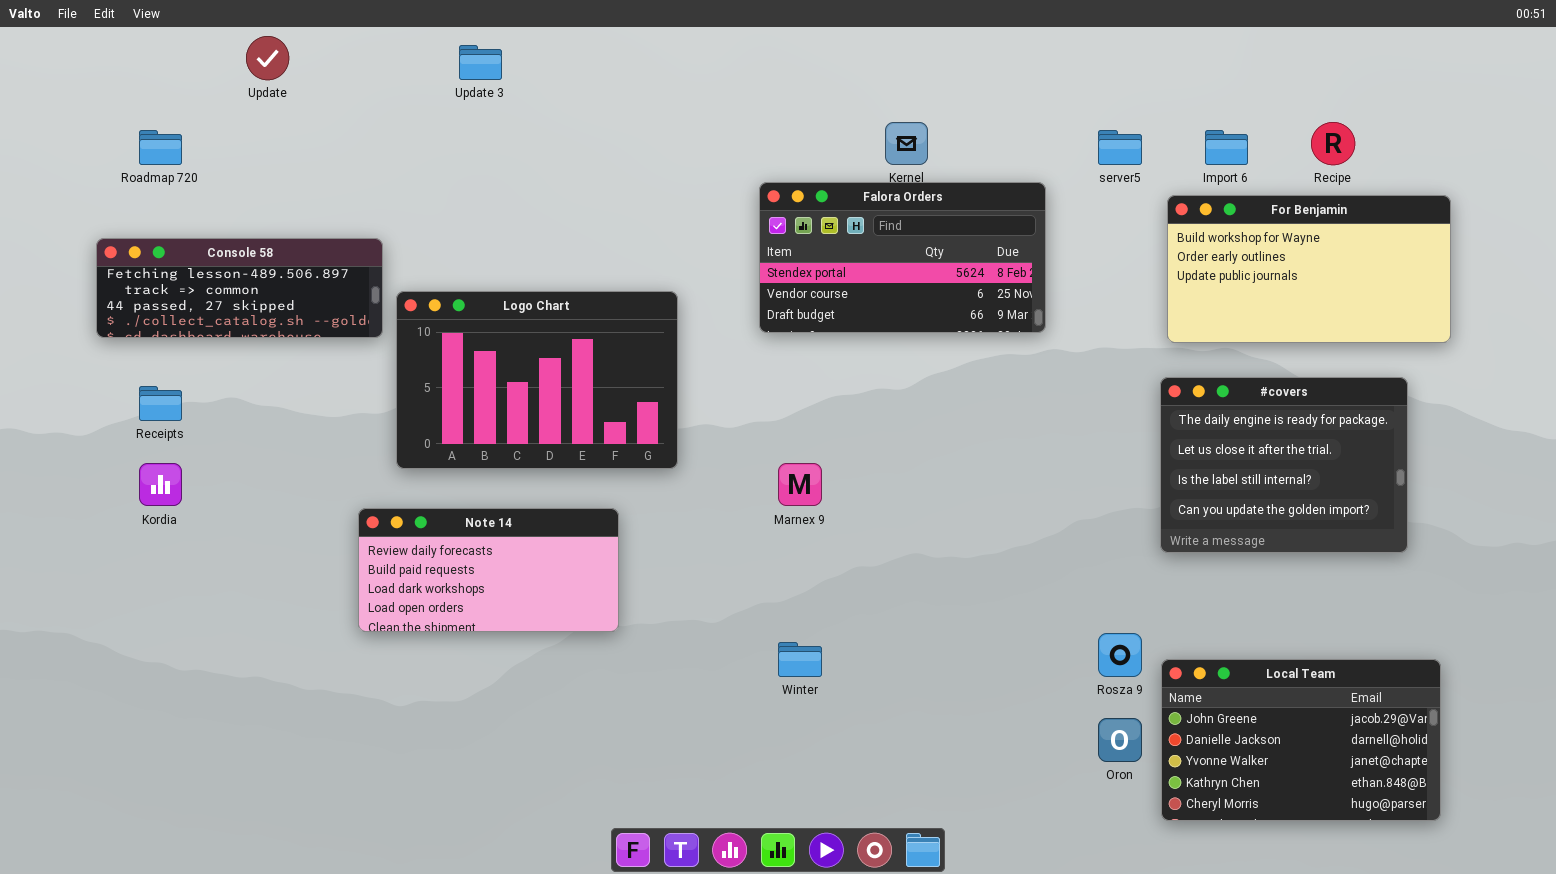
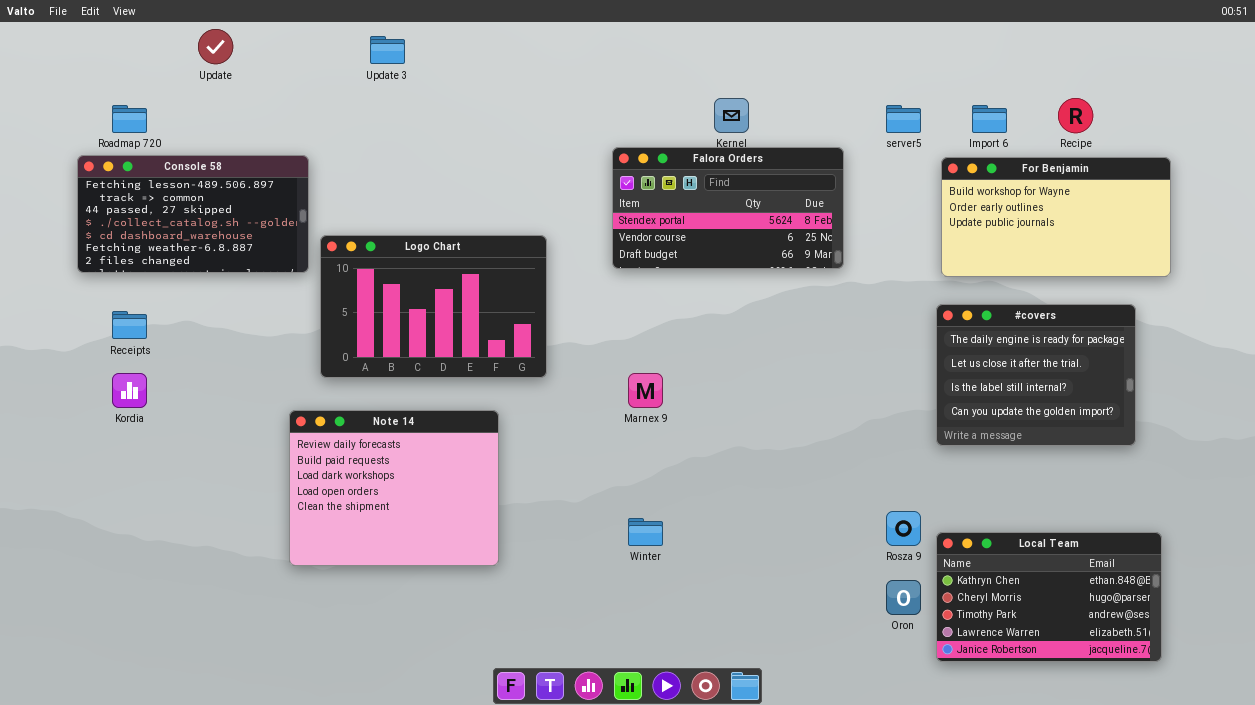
Console 58: [96,238,383,338] -> [77,155,309,273], resized
Note 14: [358,508,619,632] -> [289,410,499,566], resized
Local Team: [1161,659,1441,821] -> [936,532,1162,662], scrolled down 3 rows

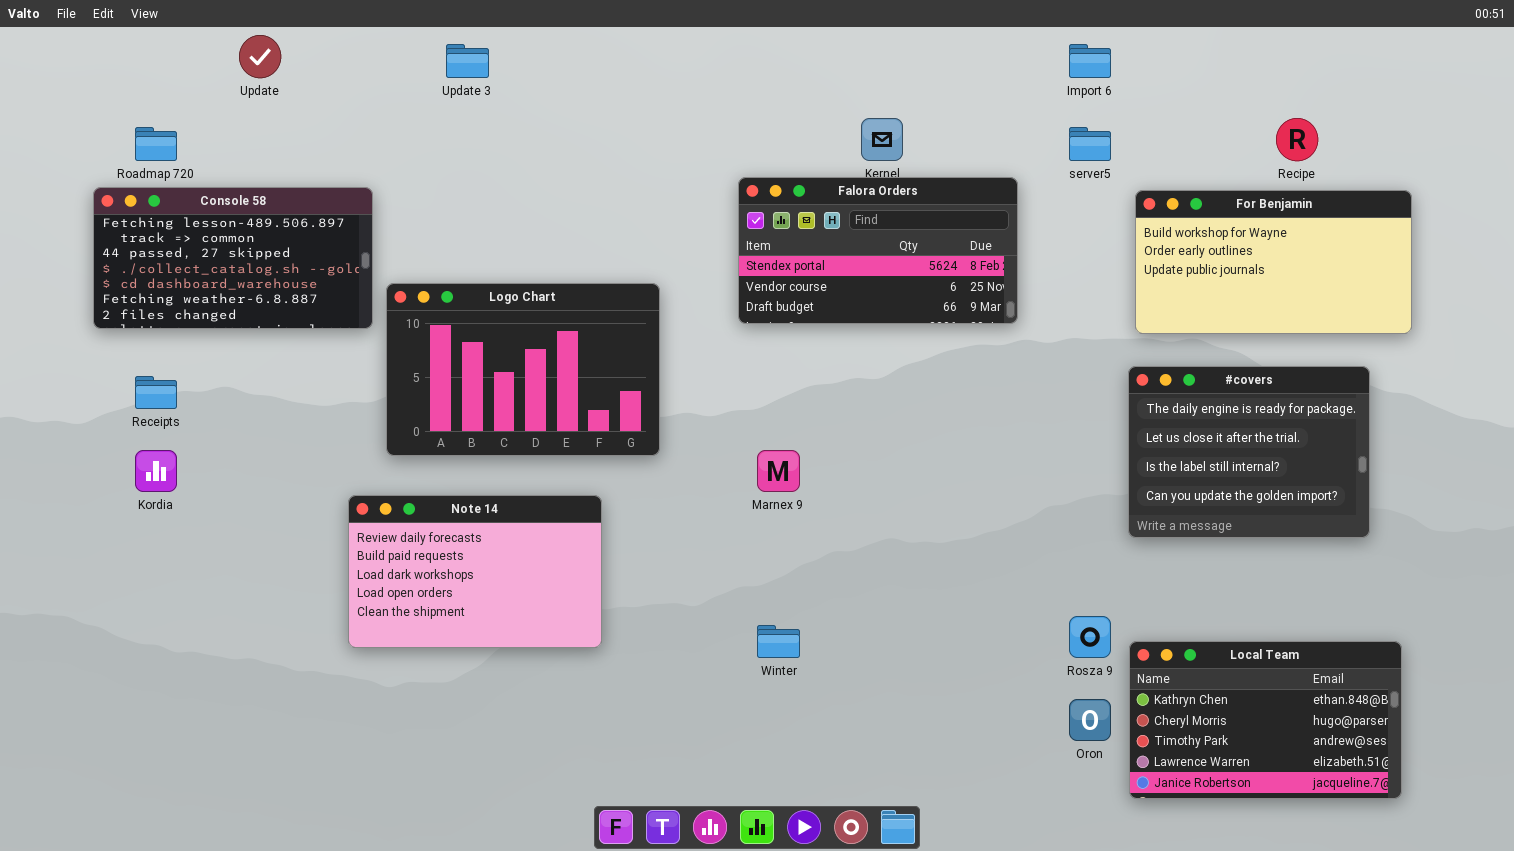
Import 6: [972,105,1007,133] -> [1069,44,1111,78], moved
Note 14: [289,410,499,566] -> [348,495,602,648], resized

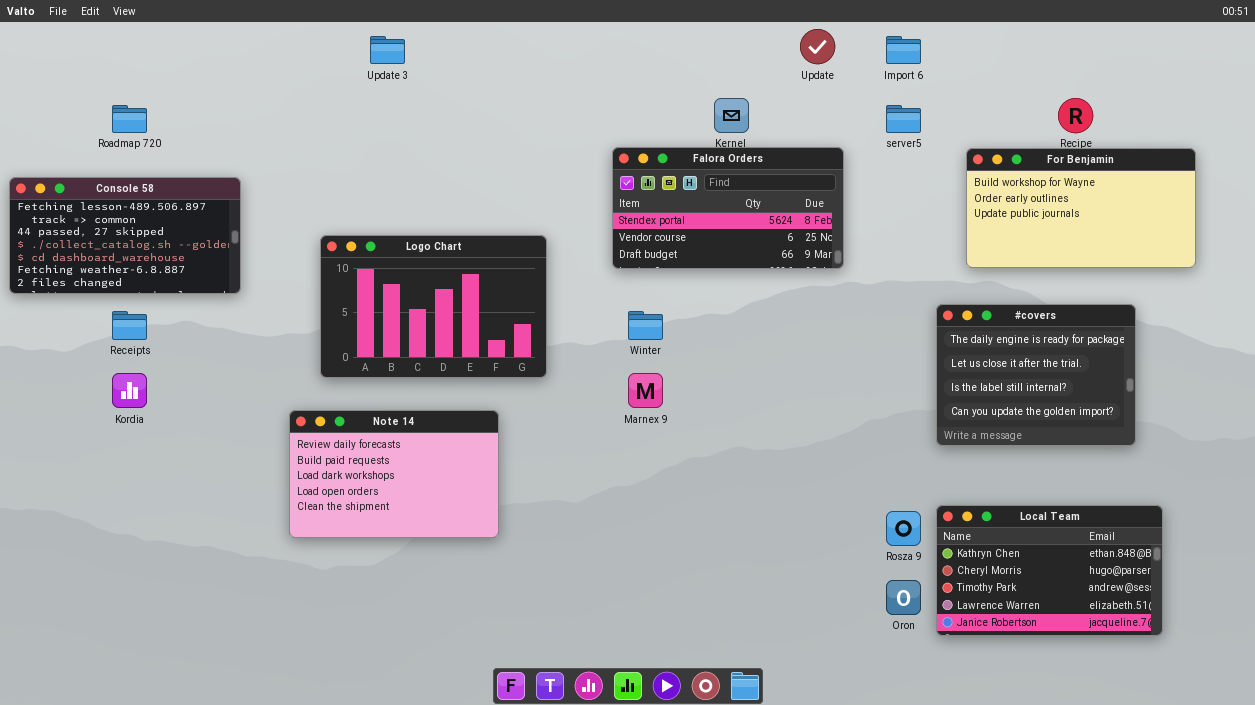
Update: [239,35,281,78] -> [800,29,835,64], moved
Console 58: [93,187,373,329] -> [9,177,241,294], moved
For Benjamin: [1135,190,1412,334] -> [966,148,1196,268], moved
Winter: [757,625,800,658] -> [628,311,663,340], moved
Local Team: [1129,641,1402,799] -> [936,505,1163,636], moved

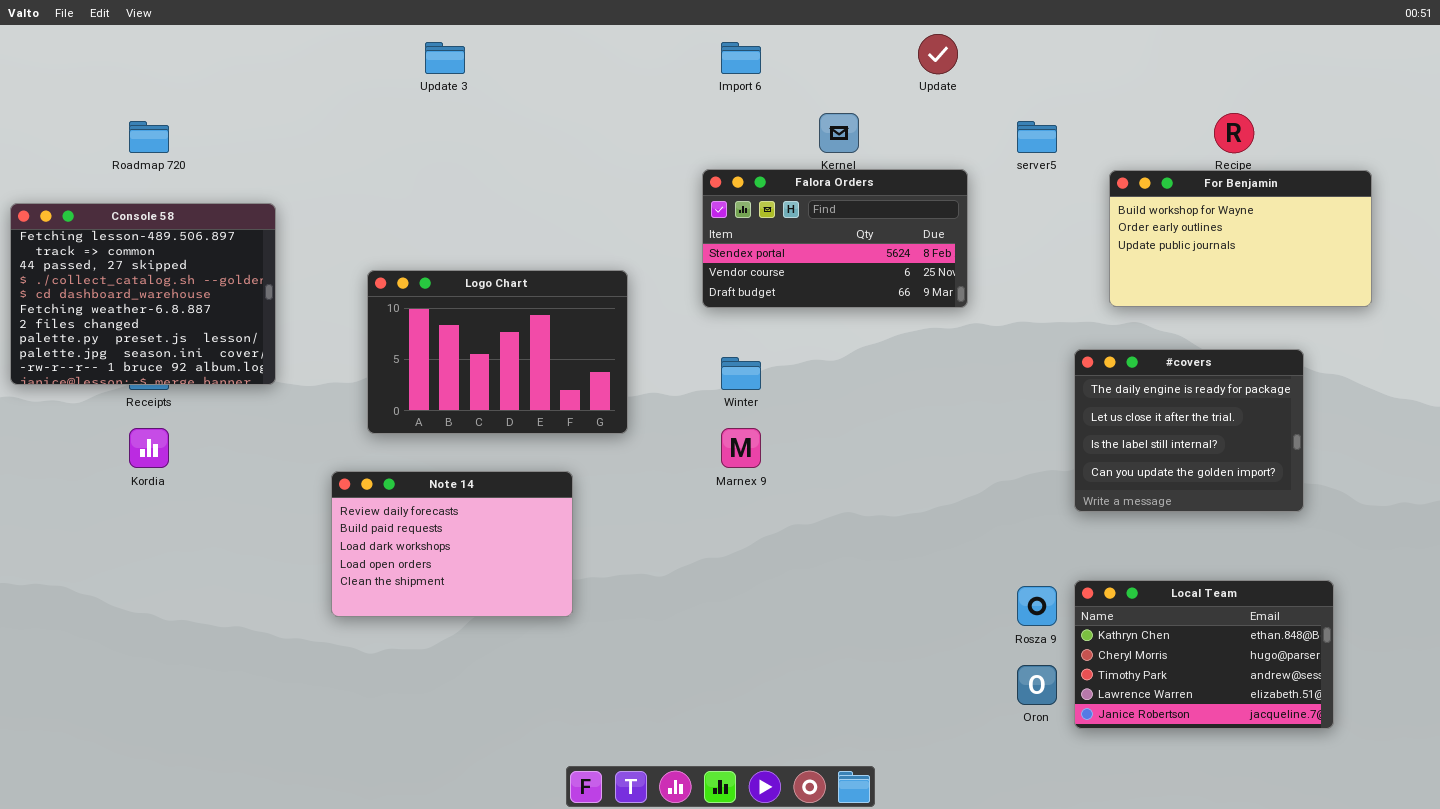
Import 6: [886,36,921,64] -> [721,42,761,74], moved
Console 58: [9,177,241,294] -> [10,203,276,385], resized

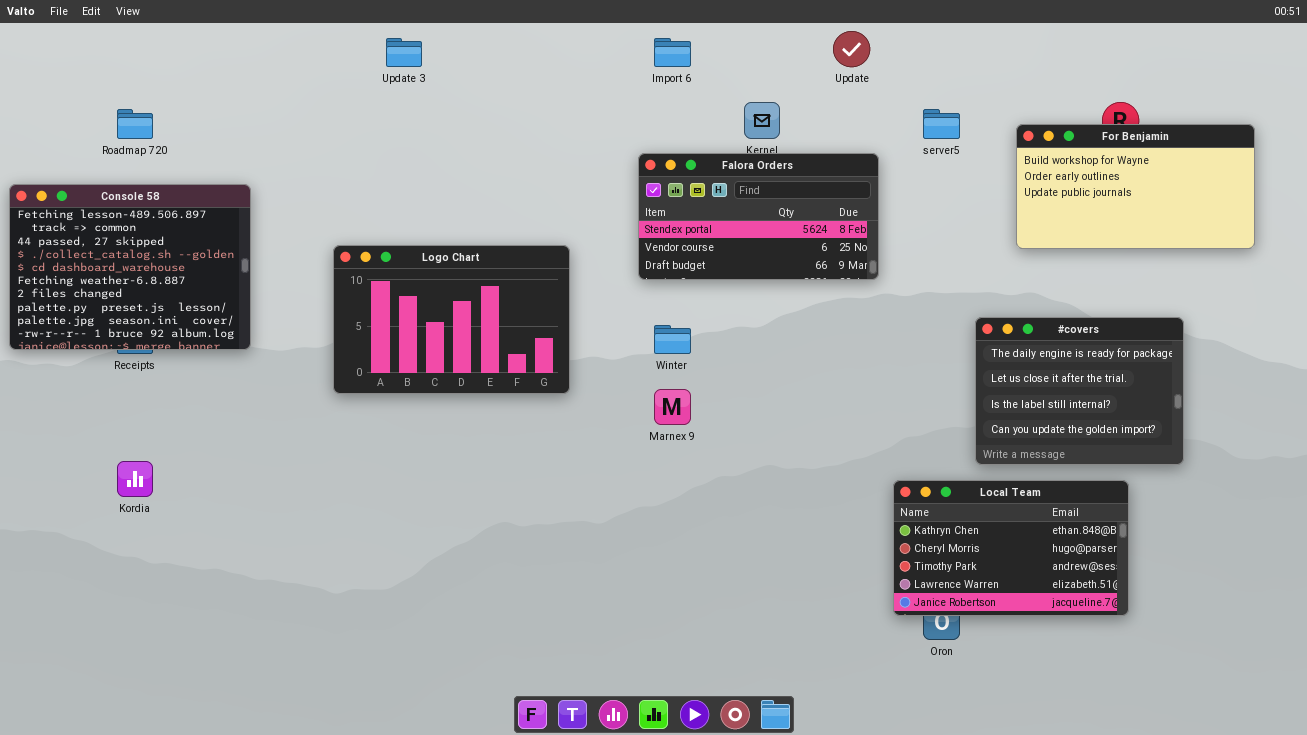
For Benjamin: [1109,170,1372,307] -> [1016,124,1255,249], moved
Kordia: [129,428,169,468] -> [117,461,153,497], moved
Note 14: [331,471,573,617] -> none, closed
Local Team: [1074,580,1334,729] -> [893,480,1129,616], moved

